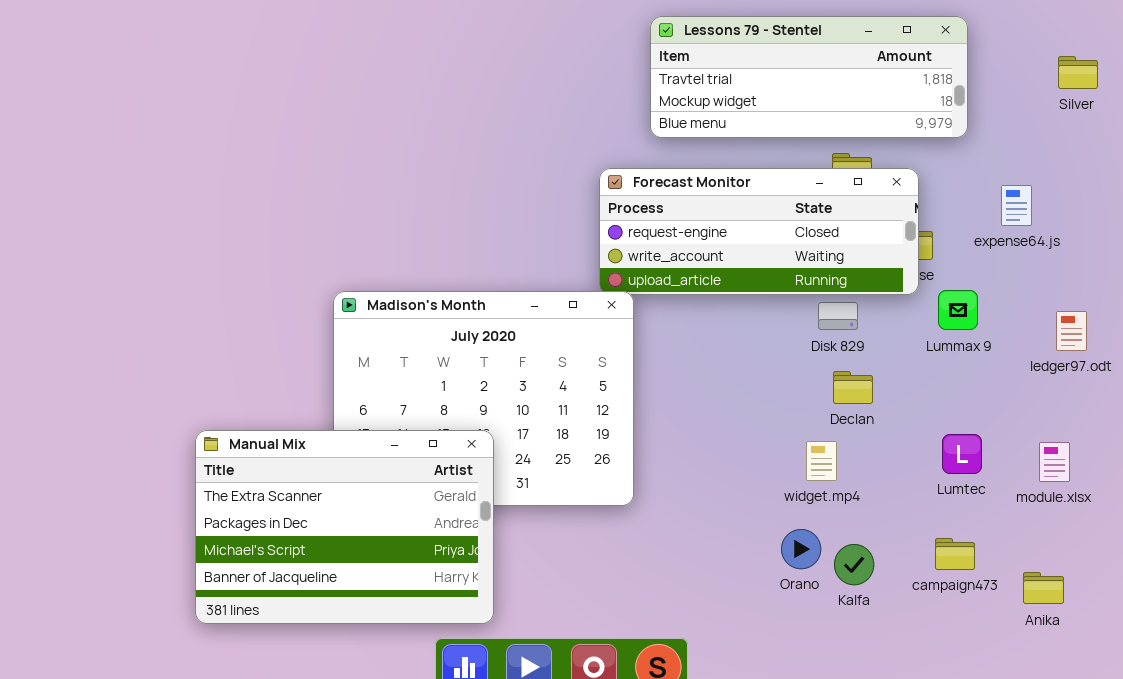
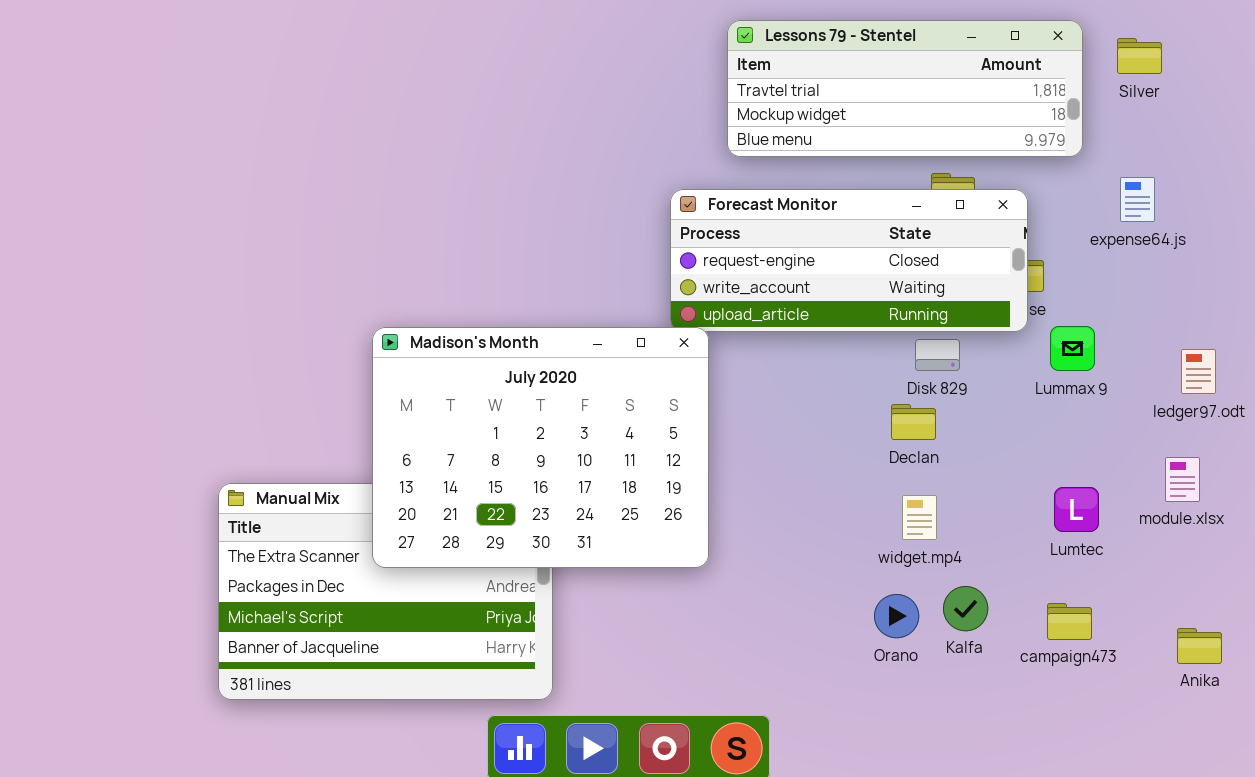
Silver: [1058,56,1098,89] -> [1117,38,1162,74], moved
expense64.js: [1001,185,1032,226] -> [1120,177,1155,222], moved
Madison's Month: [333,291,634,506] -> [372,327,709,568], raised
Declan: [833,371,873,404] -> [891,404,936,440], moved
module.xlsx: [1039,442,1070,482] -> [1165,457,1200,502], moved
Kalfa: [834,544,874,585] -> [943,586,988,631], moved
Anika: [1023,572,1064,604] -> [1177,628,1222,664], moved

